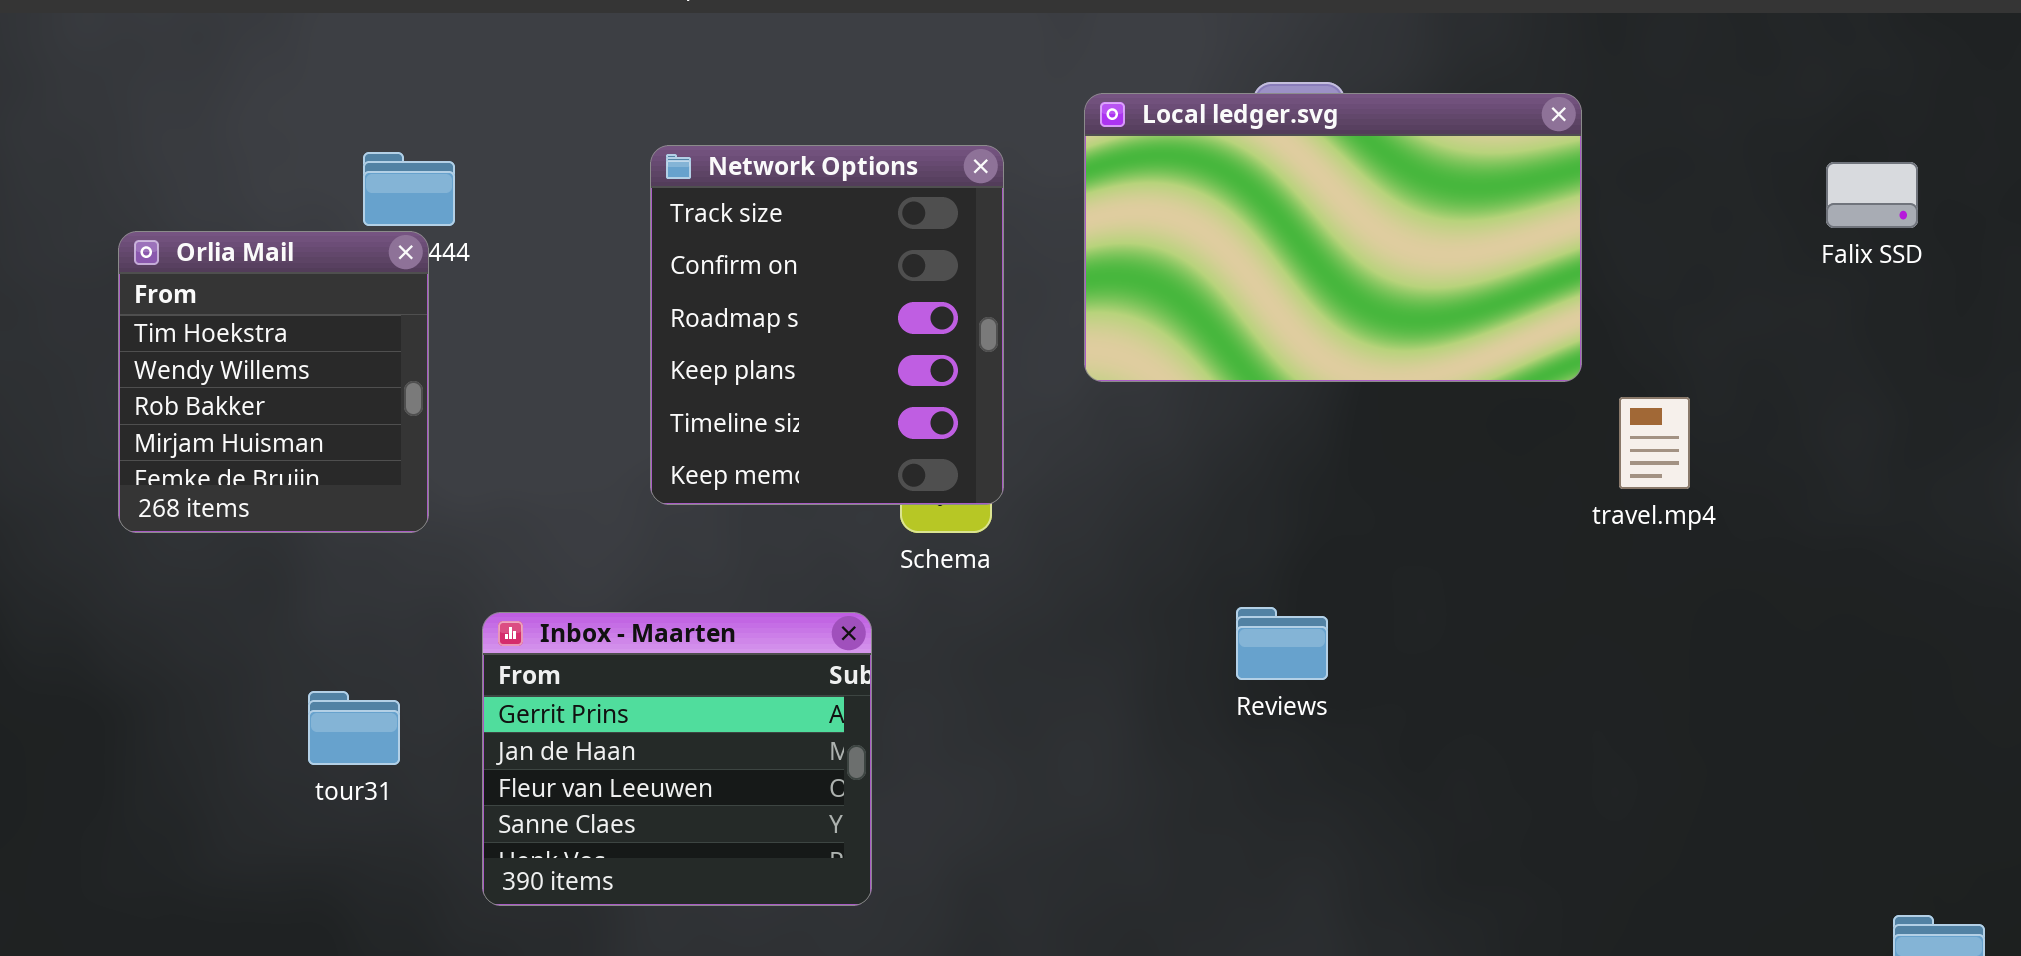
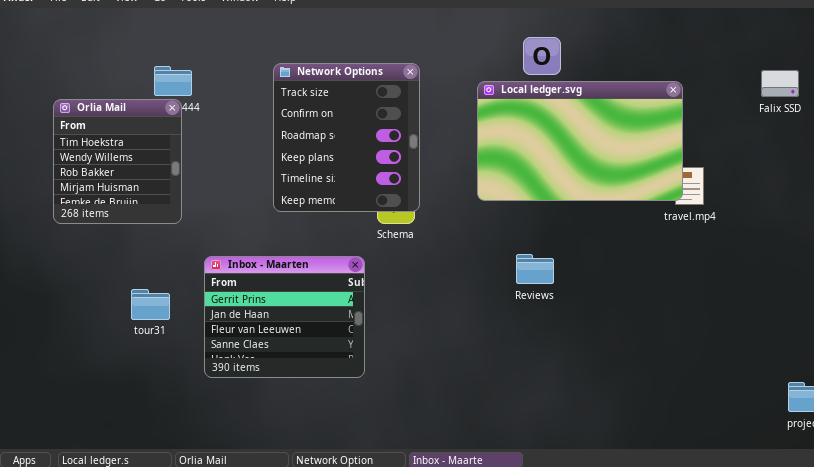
Local ledger.svg: [1084,93,1582,382] -> [477,81,683,201], moved

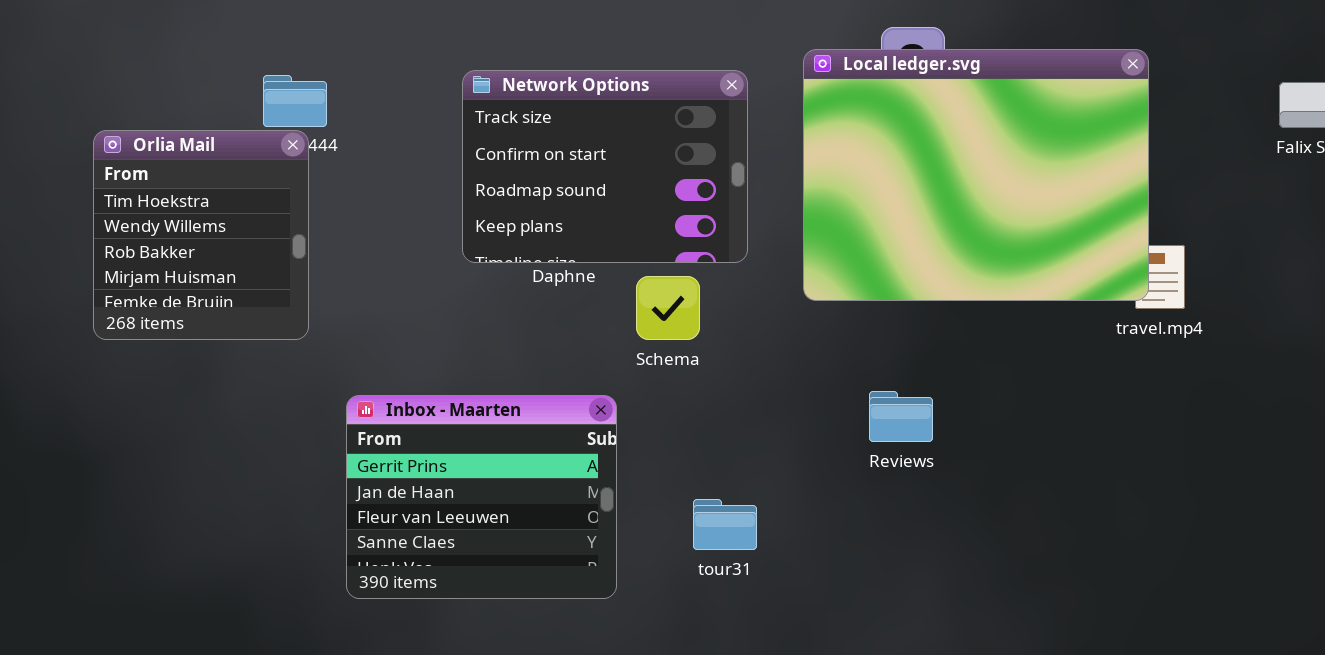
Network Options: [273,63,420,212] -> [462,70,748,263], resized
Local ledger.svg: [477,81,683,201] -> [803,49,1149,301], resized
tour31: [131,289,170,320] -> [693,499,757,550], moved

